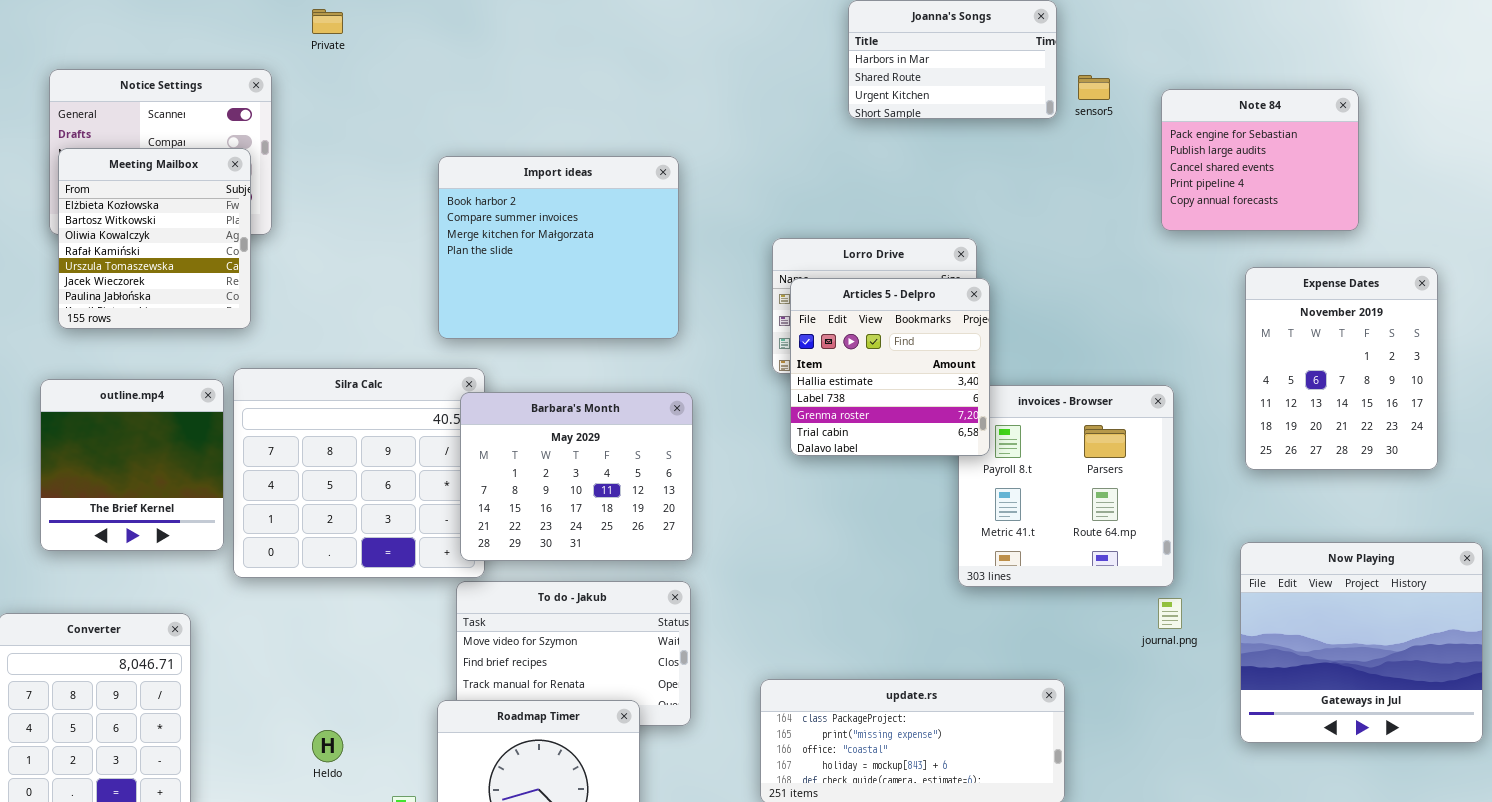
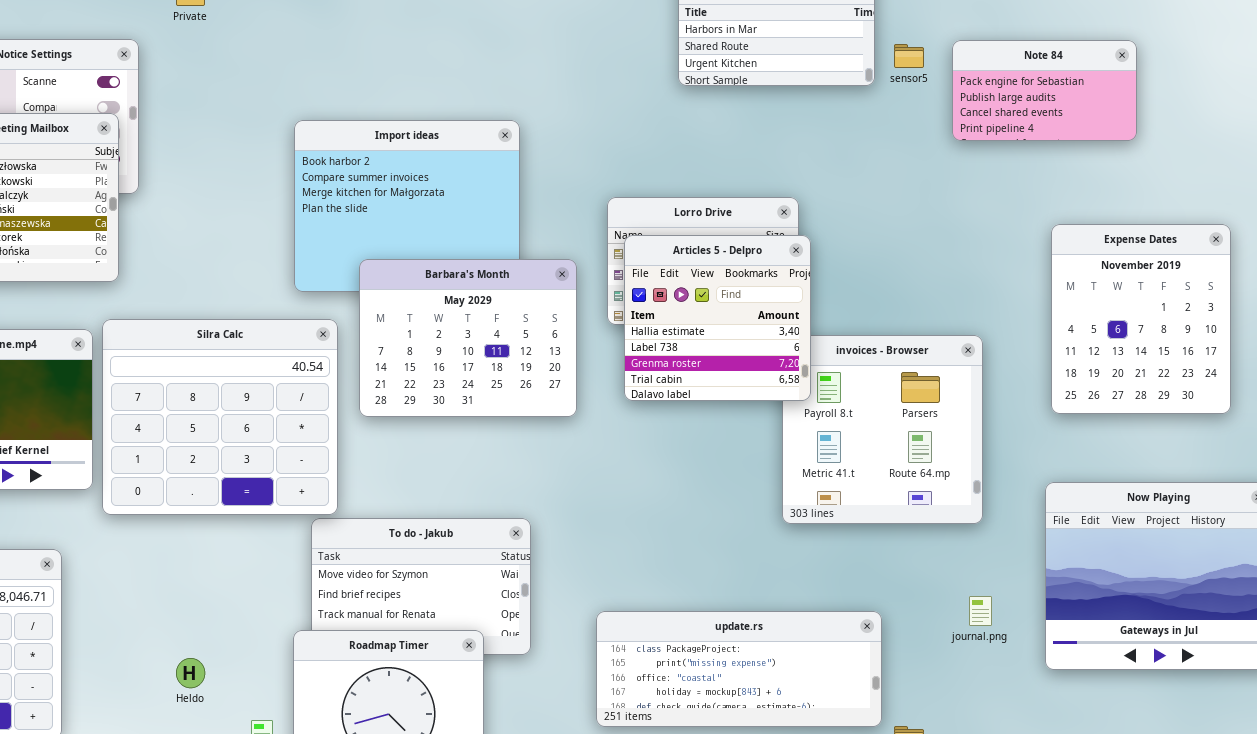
Note 84: [1161,89,1359,231] -> [952,40,1137,141], moved, resized
Barbara's Month: [460,392,693,561] -> [359,259,577,417], moved
journal.png: [1158,598,1182,629] -> [969,596,992,626], moved

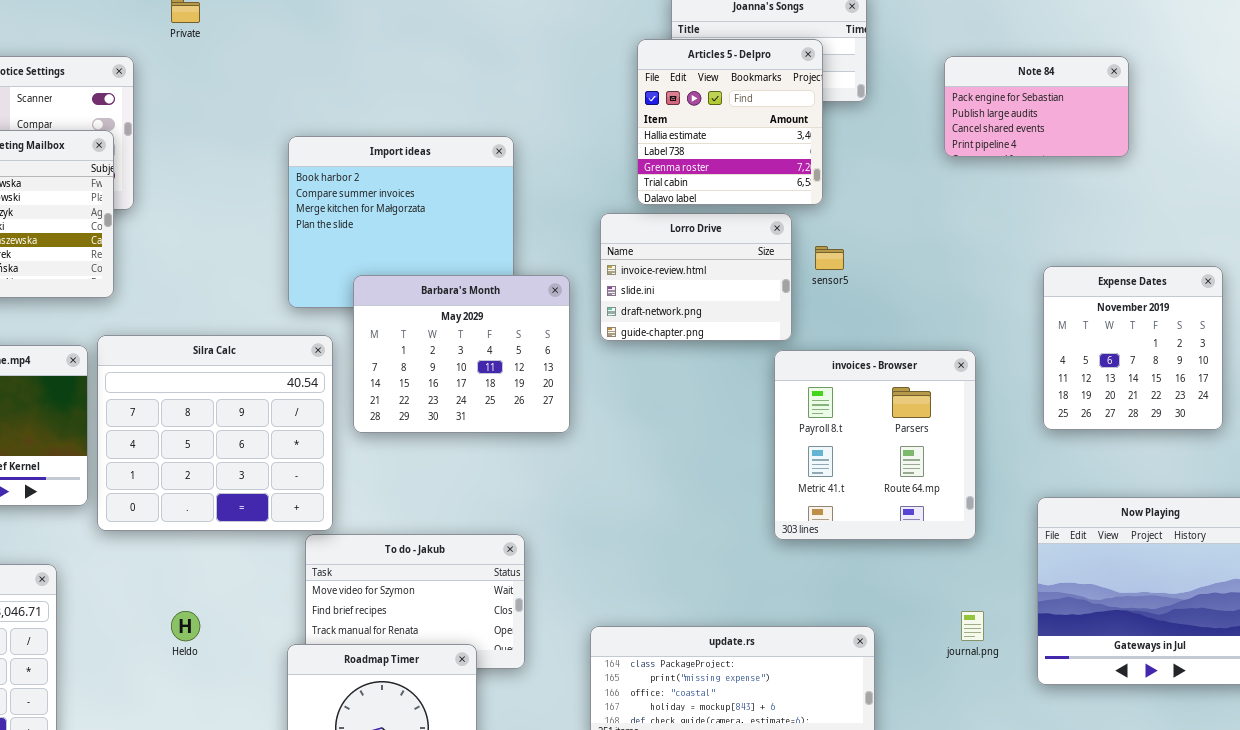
sensor5: [894,44,924,68] -> [815,246,844,270], moved
Expense Dates: [1051,224,1231,414] -> [1043,266,1223,430], resized
Articles 5 - Delpro: [624,235,811,401] -> [637,39,823,205], moved
Heldo: [176,658,205,688] -> [171,611,200,641], moved

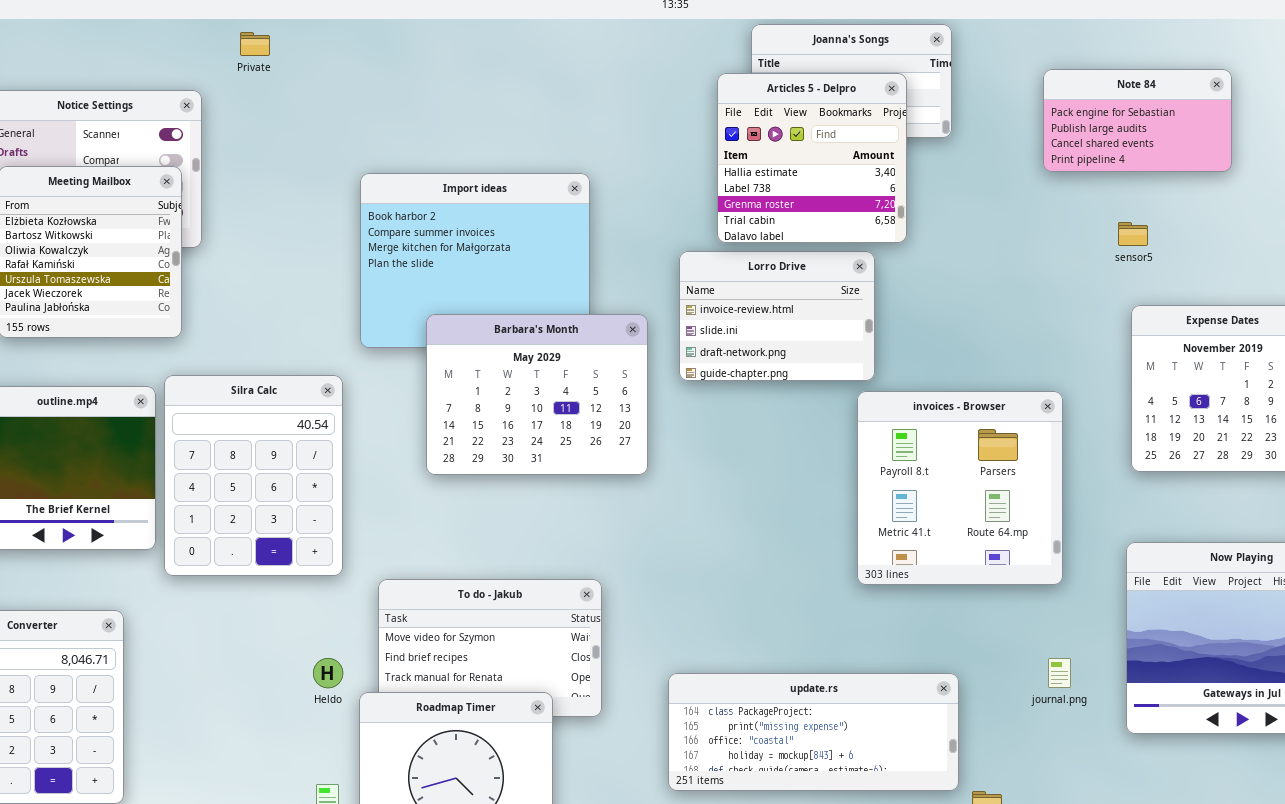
Note 84: [944,56,1129,157] -> [1043,69,1232,172], moved
sensor5: [815,246,844,270] -> [1118,222,1148,246], moved
Silra Calc: [97,335,333,531] -> [164,375,343,576], resized
Heldo: [171,611,200,641] -> [313,658,343,688], moved

